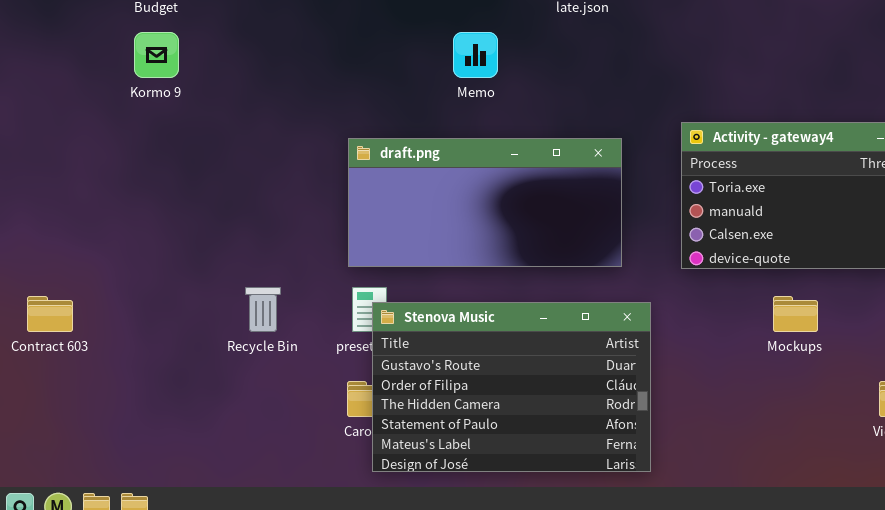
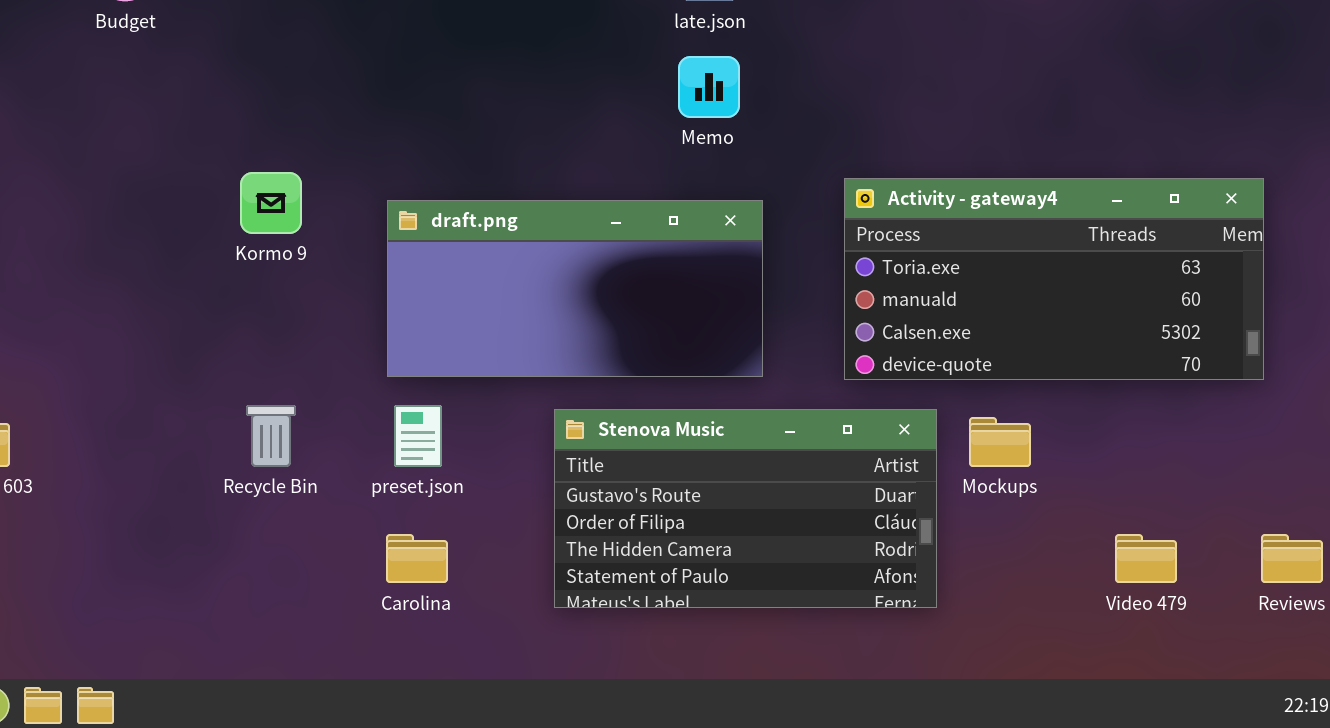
Kormo 9: [134,32,179,78] -> [240,172,302,234], moved
Memo: [453,32,498,78] -> [678,56,740,118], moved
Stenova Music: [372,302,651,472] -> [554,409,937,608], moved, resized

